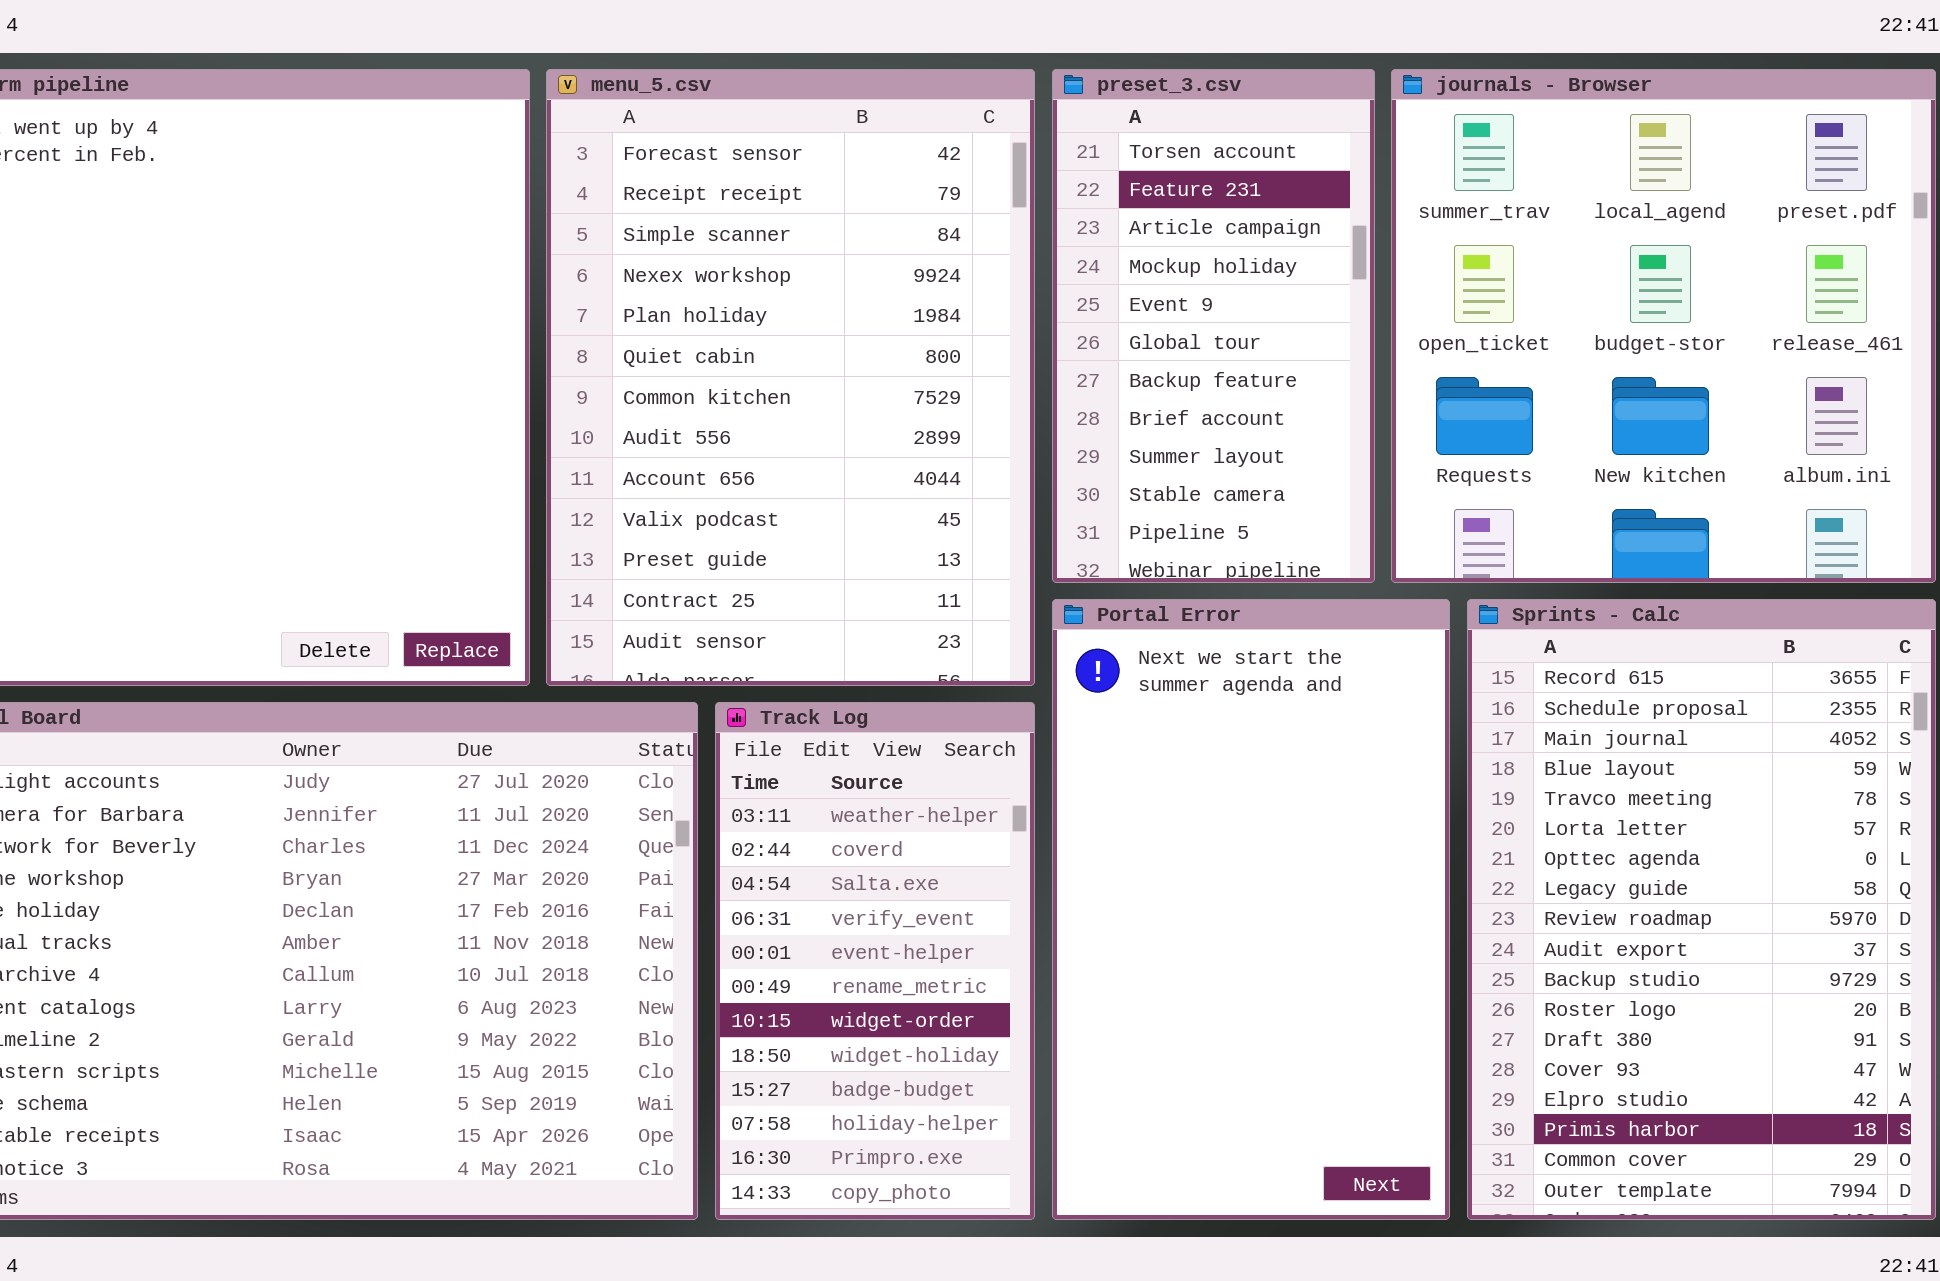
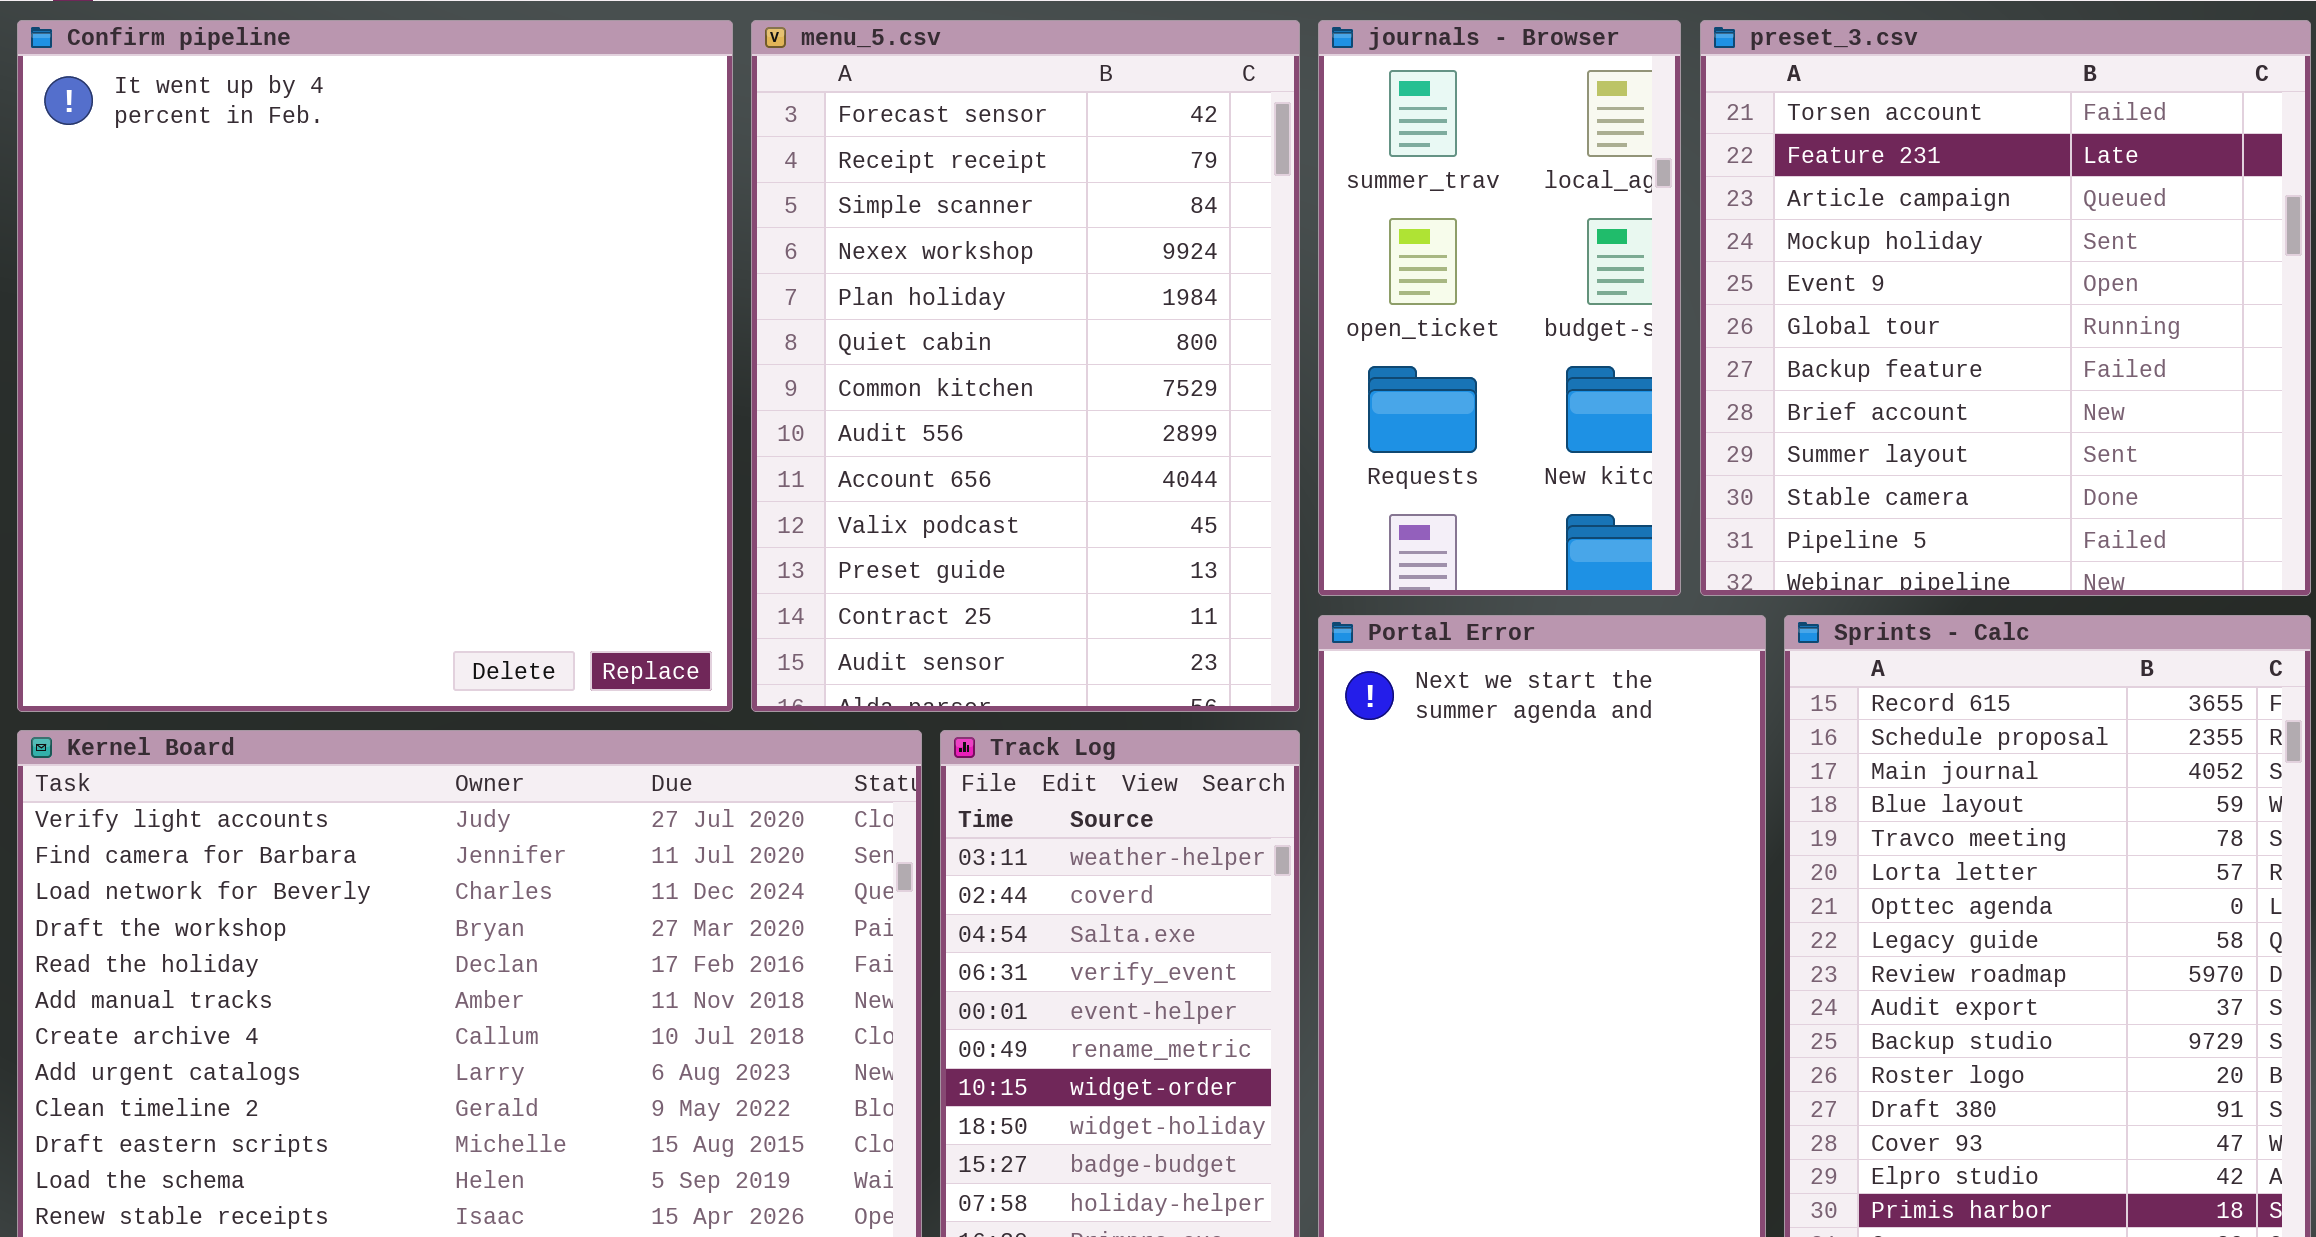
preset_3.csv: [1052,69,1375,583] -> [1700,20,2311,596], moved, resized
journals - Browser: [1391,69,1936,583] -> [1318,20,1681,596], moved, resized

